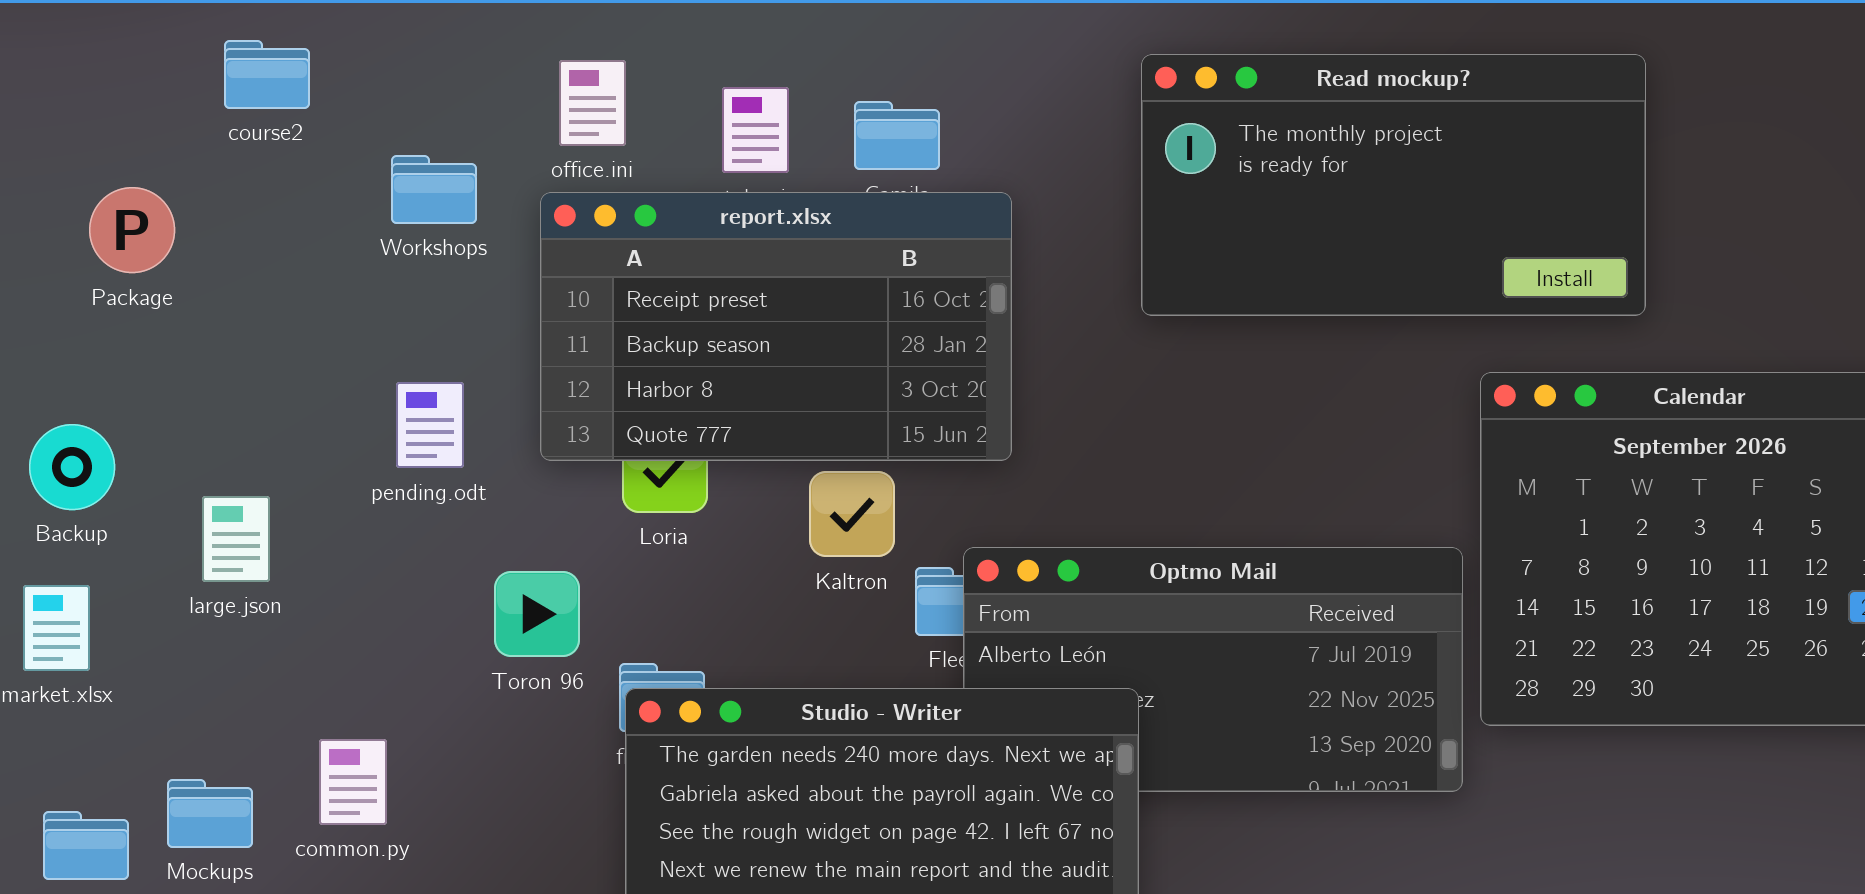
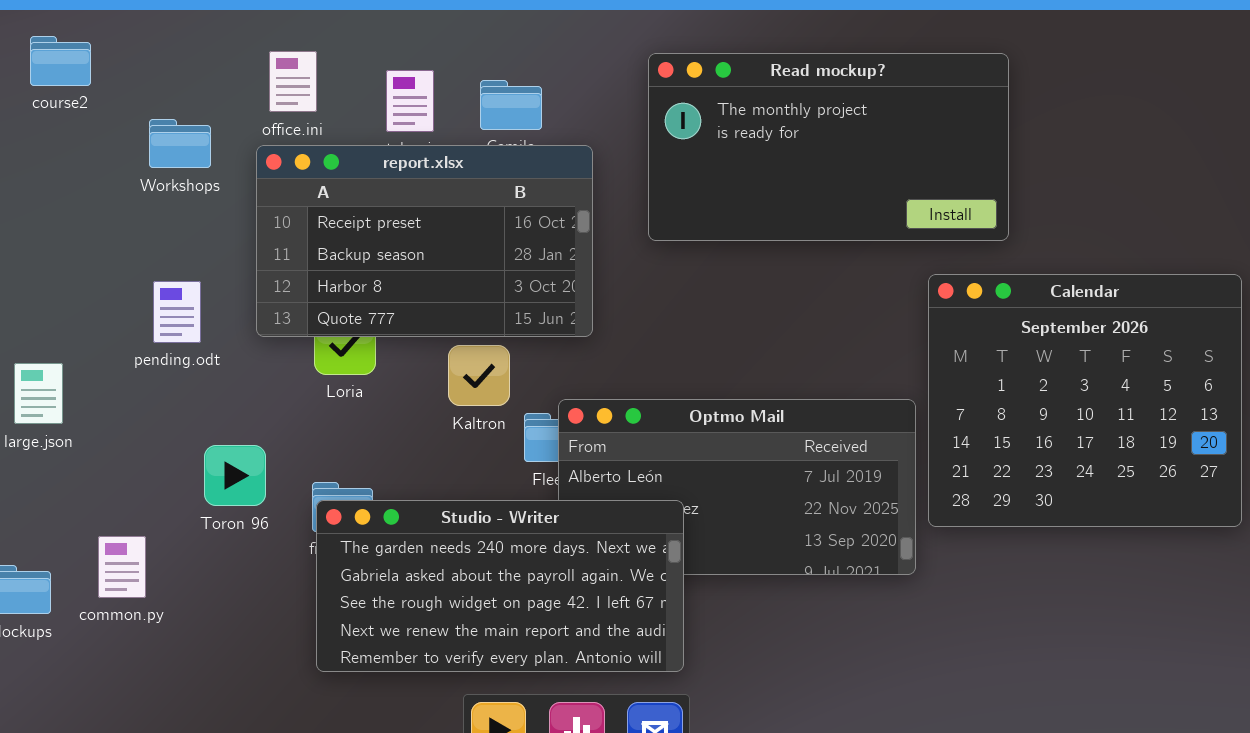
Read mockup?: [1141,54,1646,316] -> [648,53,1009,241], moved
Toron 96: [494,571,580,657] -> [204,445,266,506], moved

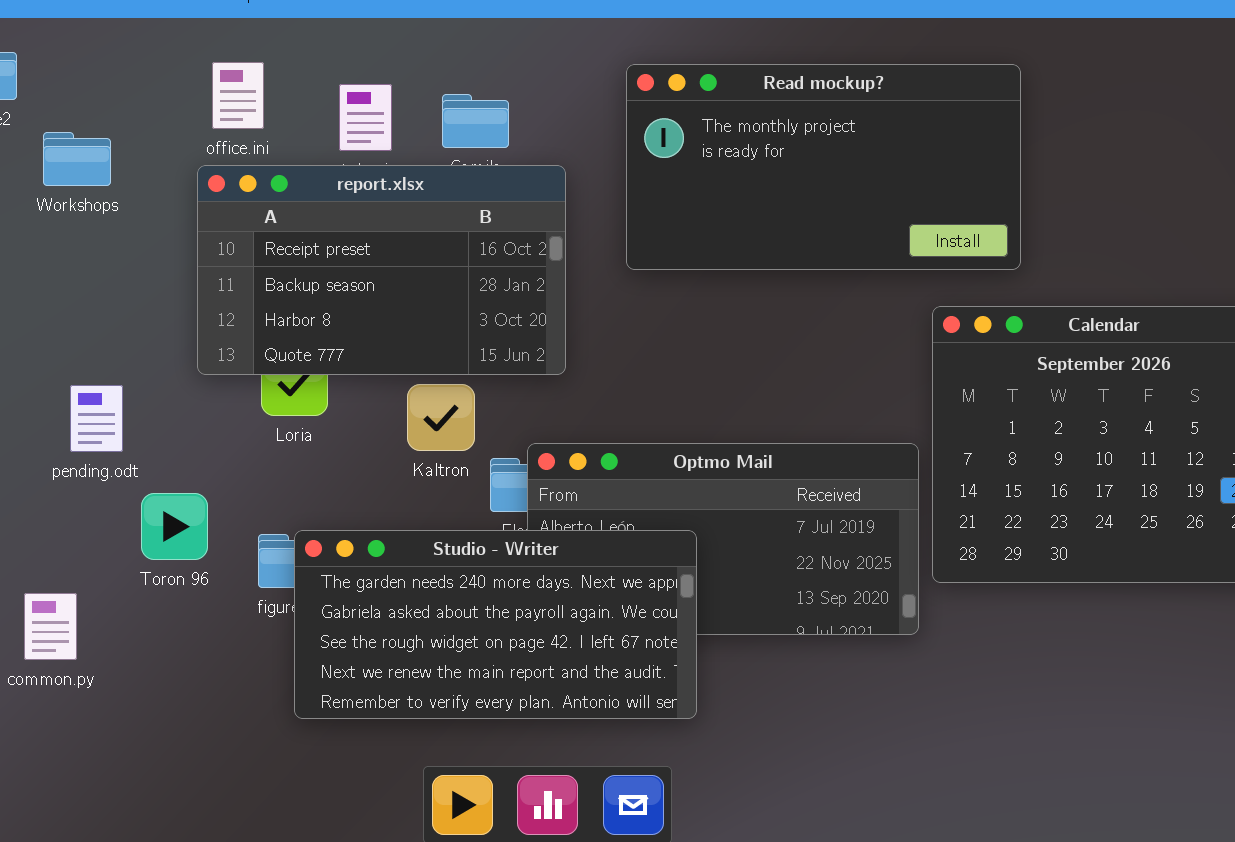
Workshops: [149,119,211,168] -> [43,132,111,186], moved
pending.odt: [153,281,201,343] -> [70,385,123,452], moved
Studio - Writer: [316,500,684,672] -> [294,530,697,719], moved

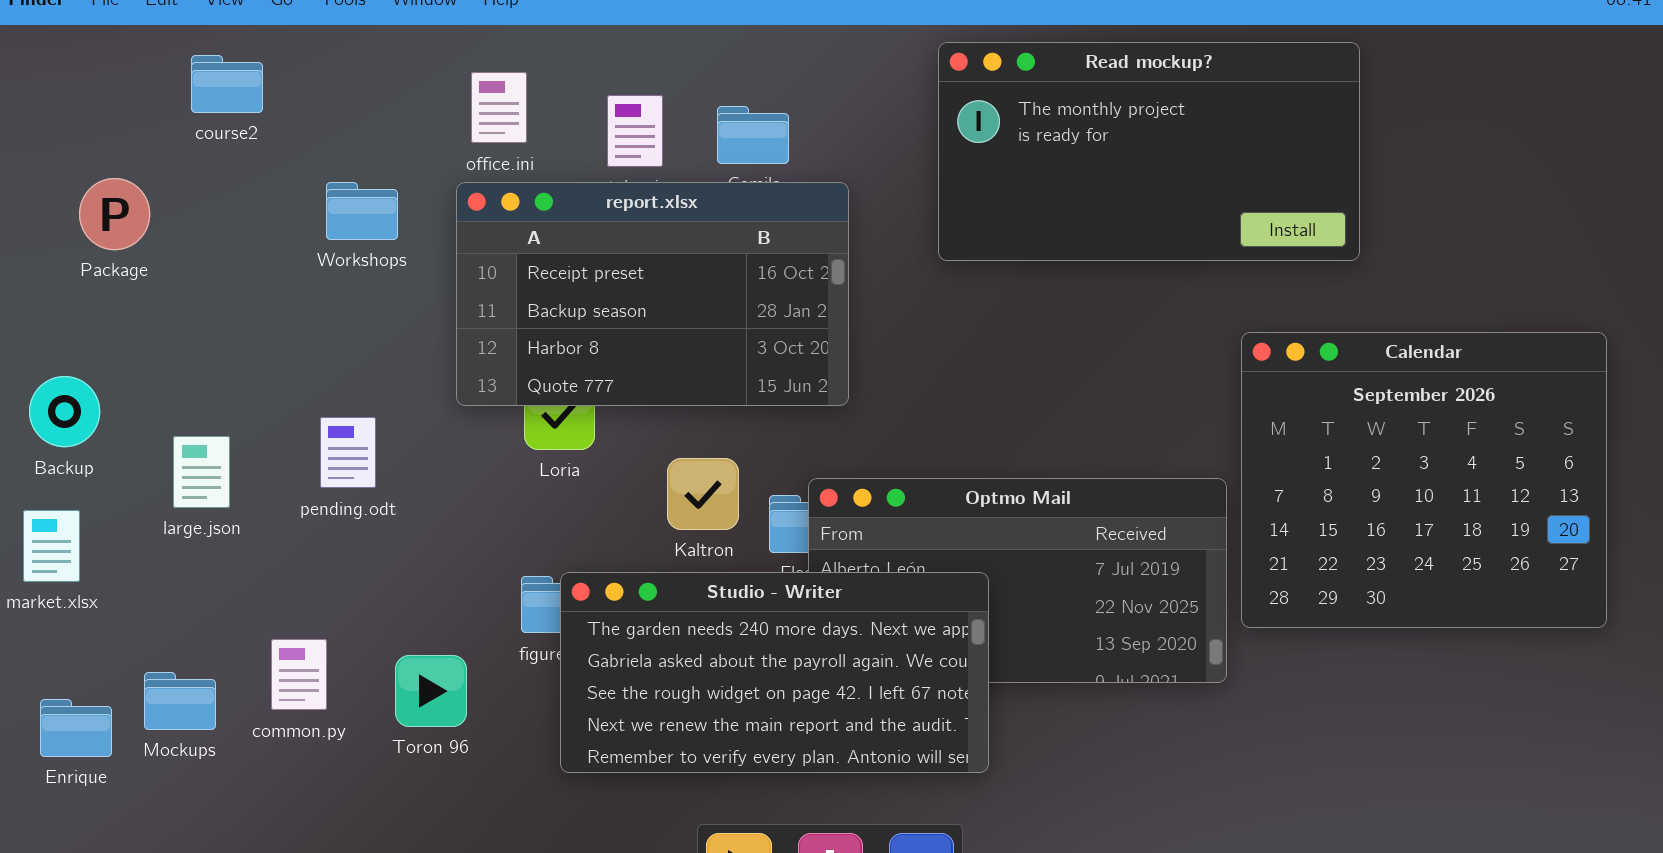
Read mockup?: [626,64,1021,270] -> [938,42,1360,261], moved
Workshops: [43,132,111,186] -> [326,182,398,240], moved
Kaltron: [407,384,475,451] -> [667,458,739,530], moved
Toron 96: [141,493,208,560] -> [395,655,467,727], moved

